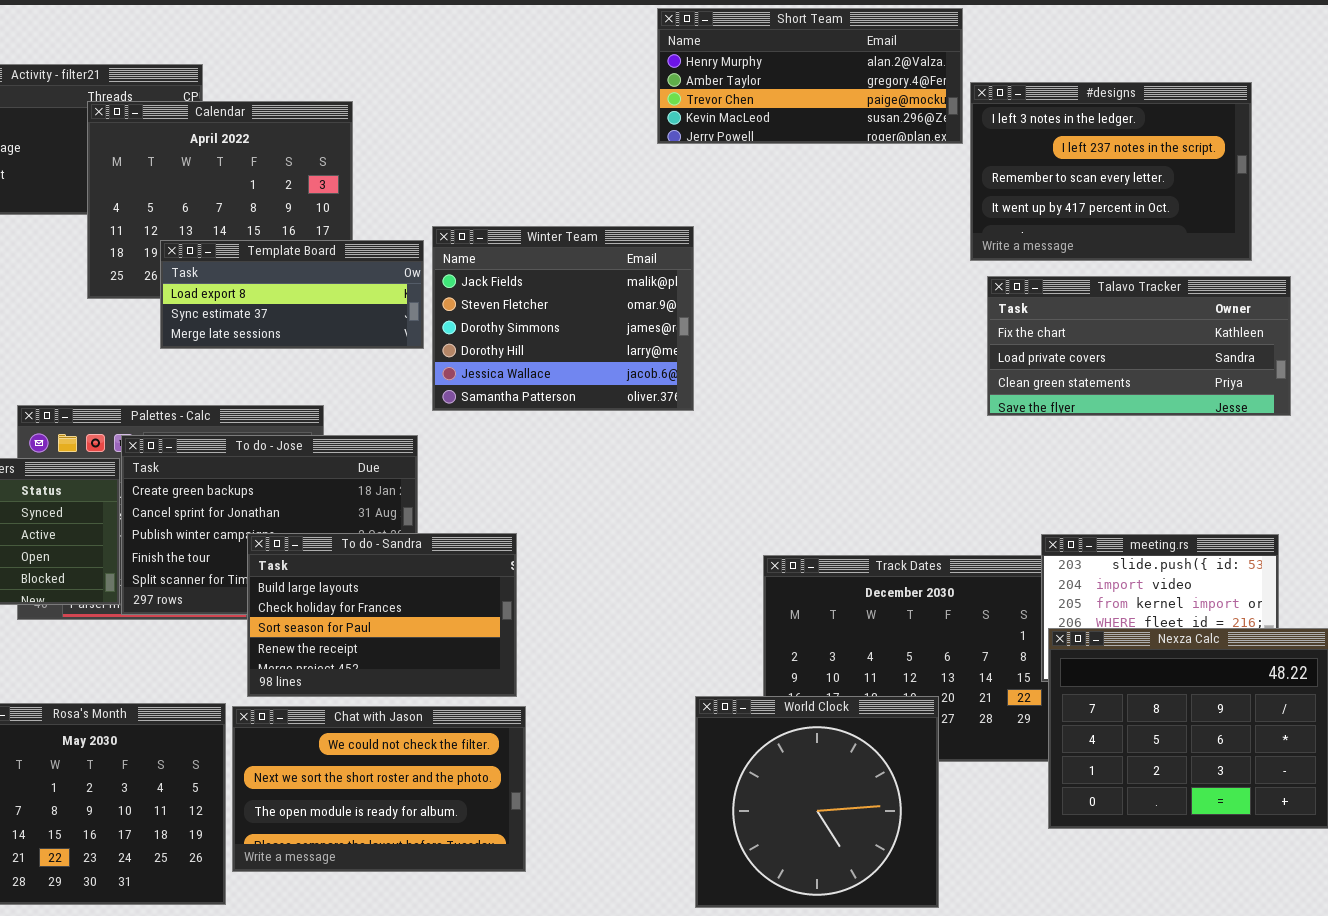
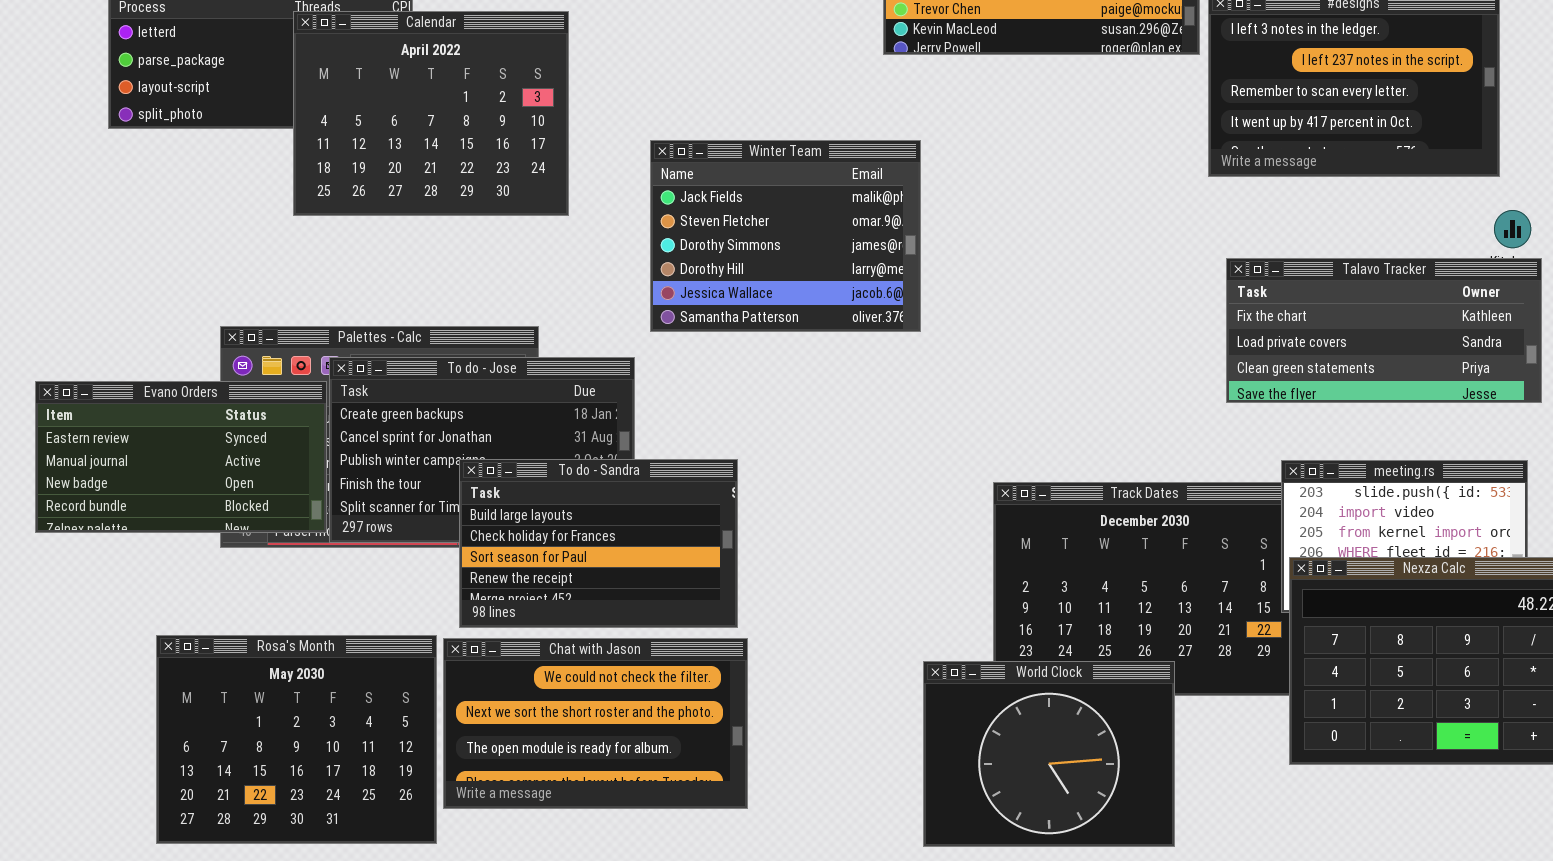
Template Board: [160,240,424,349] -> none, closed
Talavo Tracker: [987,276,1291,416] -> [1226,258,1542,403], moved
World Clock: [695,696,939,908] -> [923,661,1175,847], resized

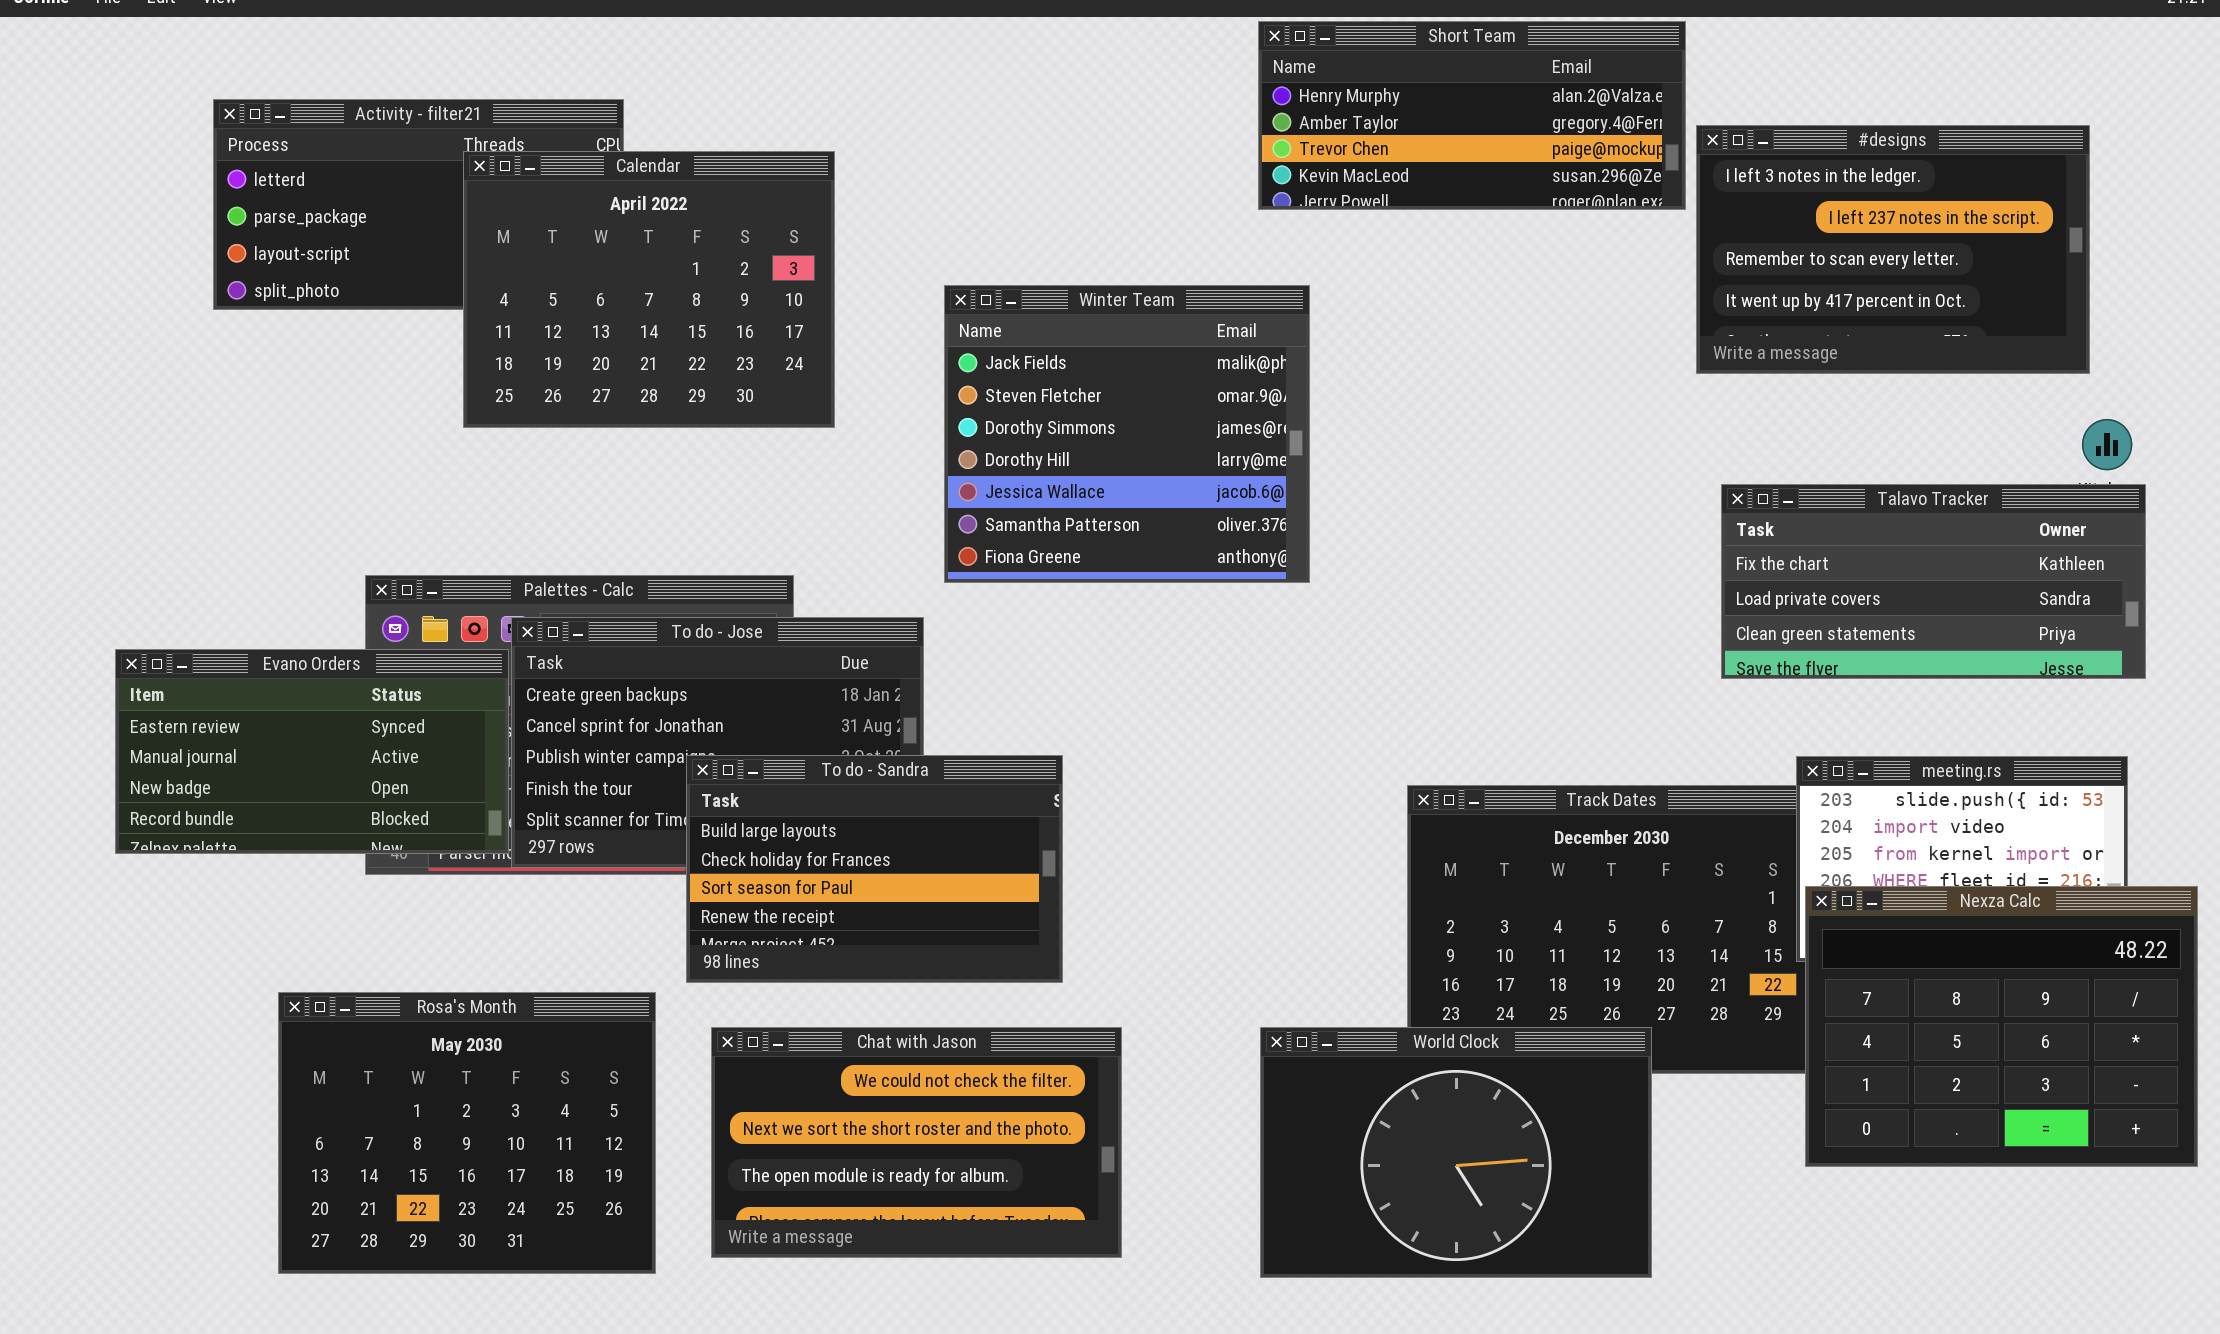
Winter Team: [650,140,921,332] -> [944,285,1310,583], resized
Chat with Jason: [443,638,748,809] -> [711,1027,1122,1258], moved
World Clock: [923,661,1175,847] -> [1260,1027,1652,1278], resized

